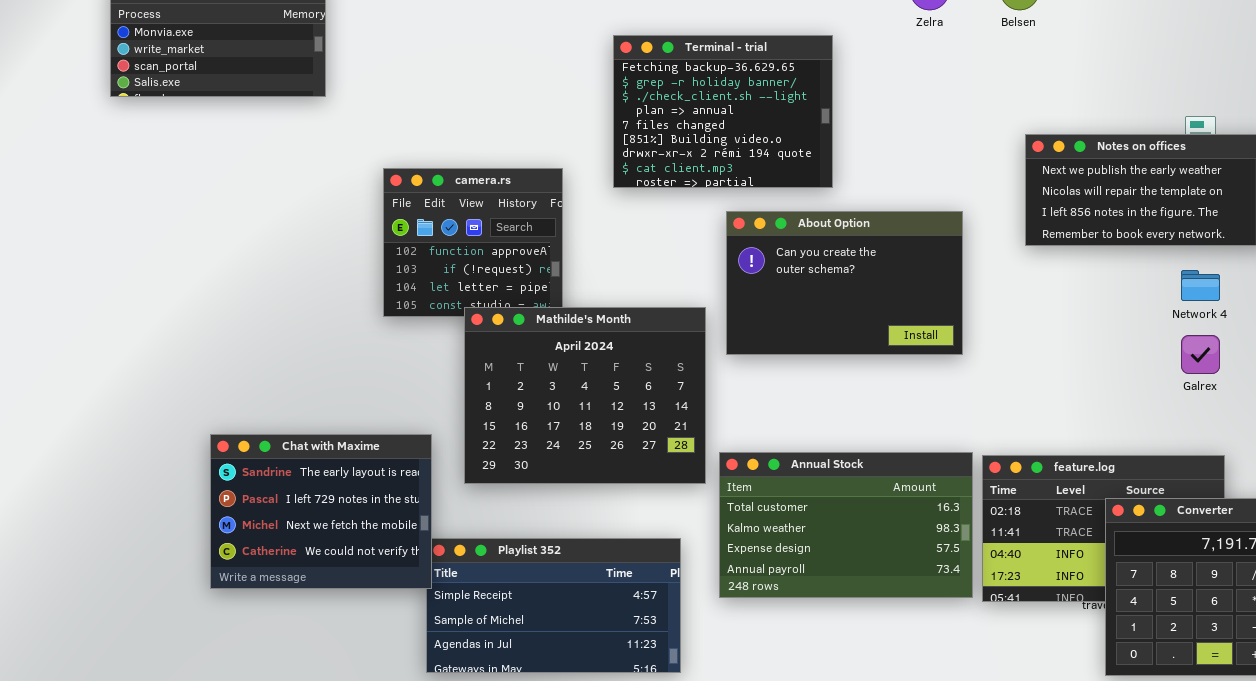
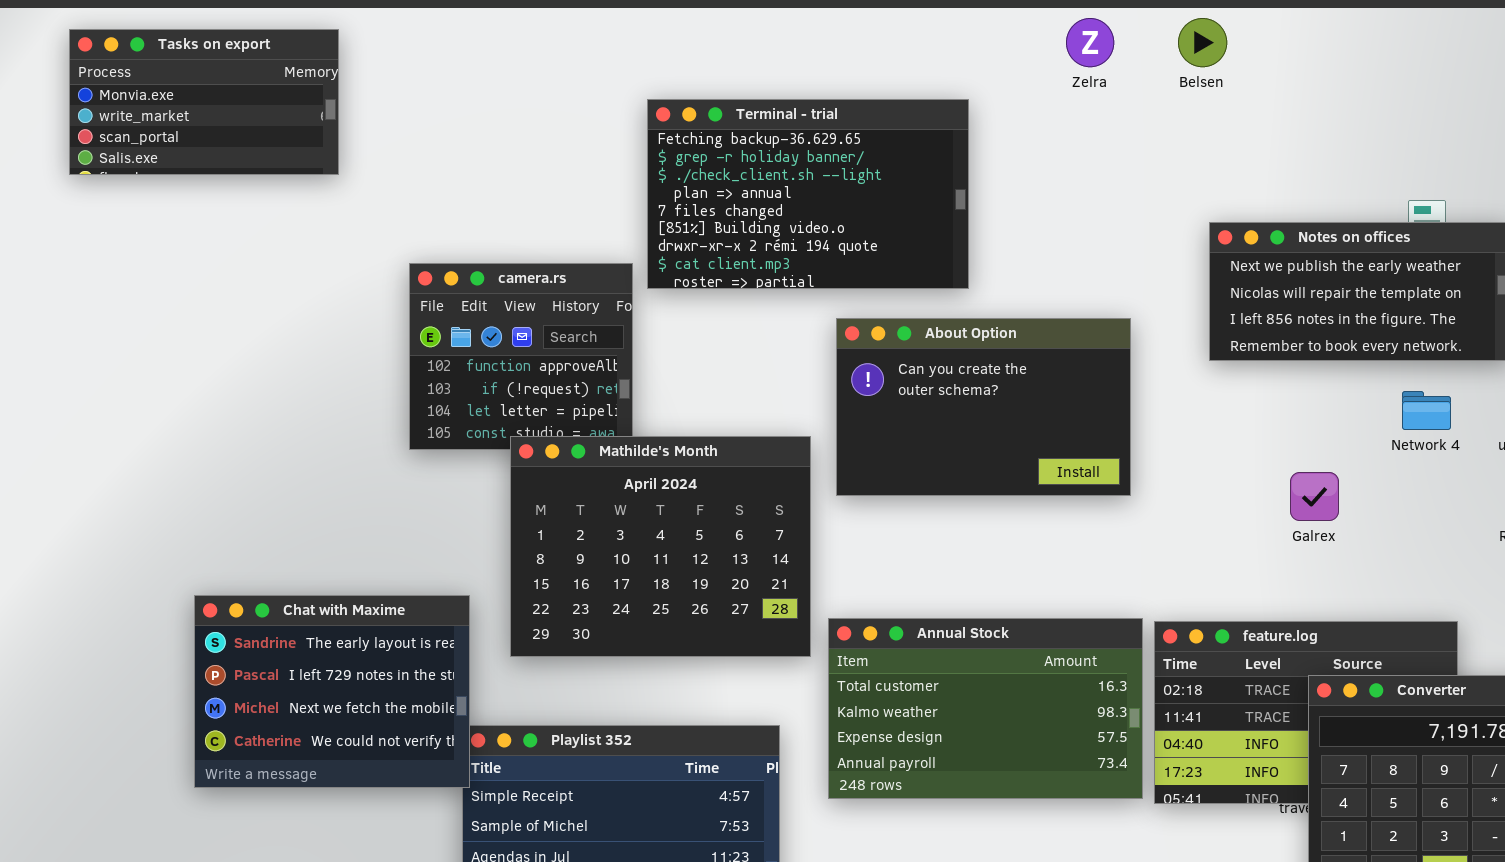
Terminal - trial: [613,35,833,188] -> [647,99,969,289], resized
Galrex: [1181,335,1220,374] -> [1290,472,1339,521], moved

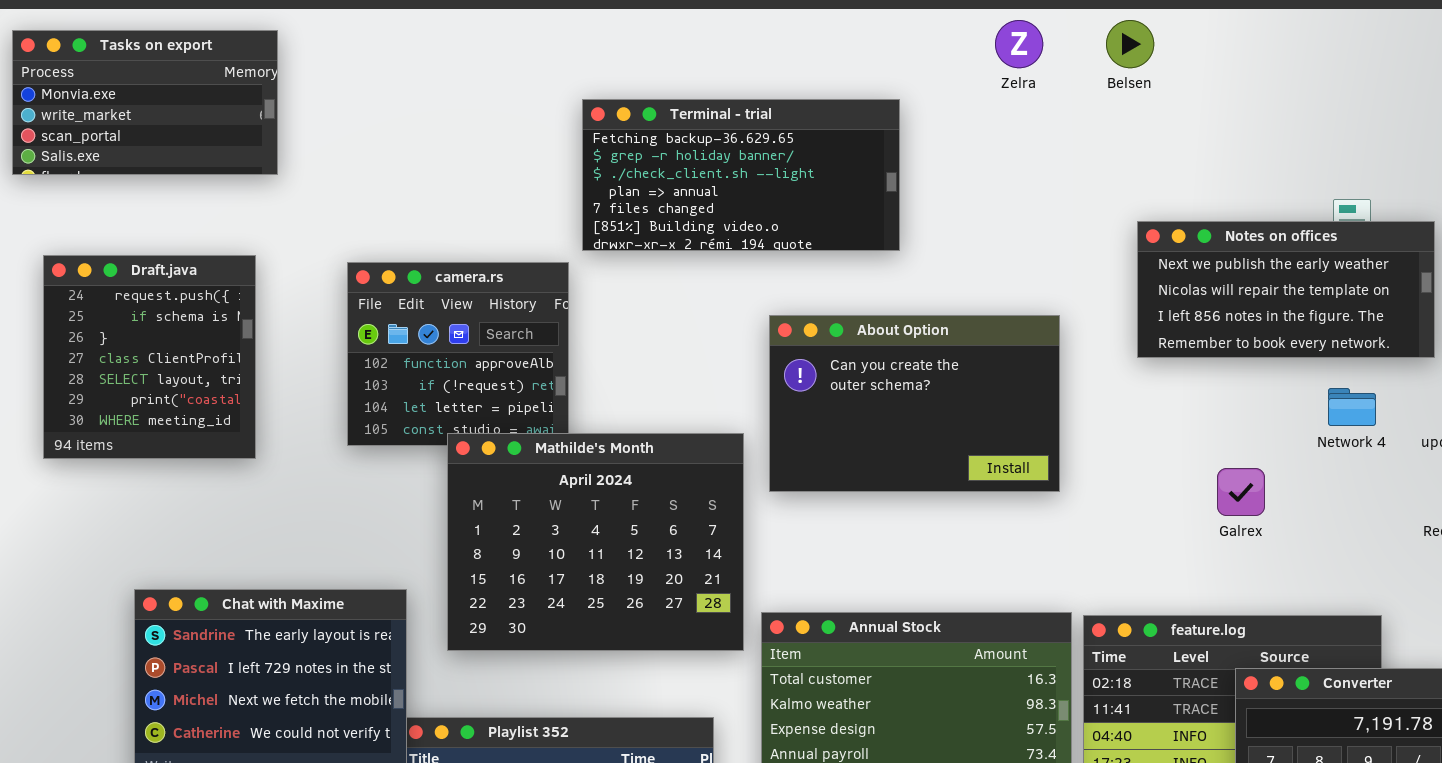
Terminal - trial: [647,99,969,289] -> [582,99,900,251], resized
Draft.java: none -> [43,255,256,459], opened

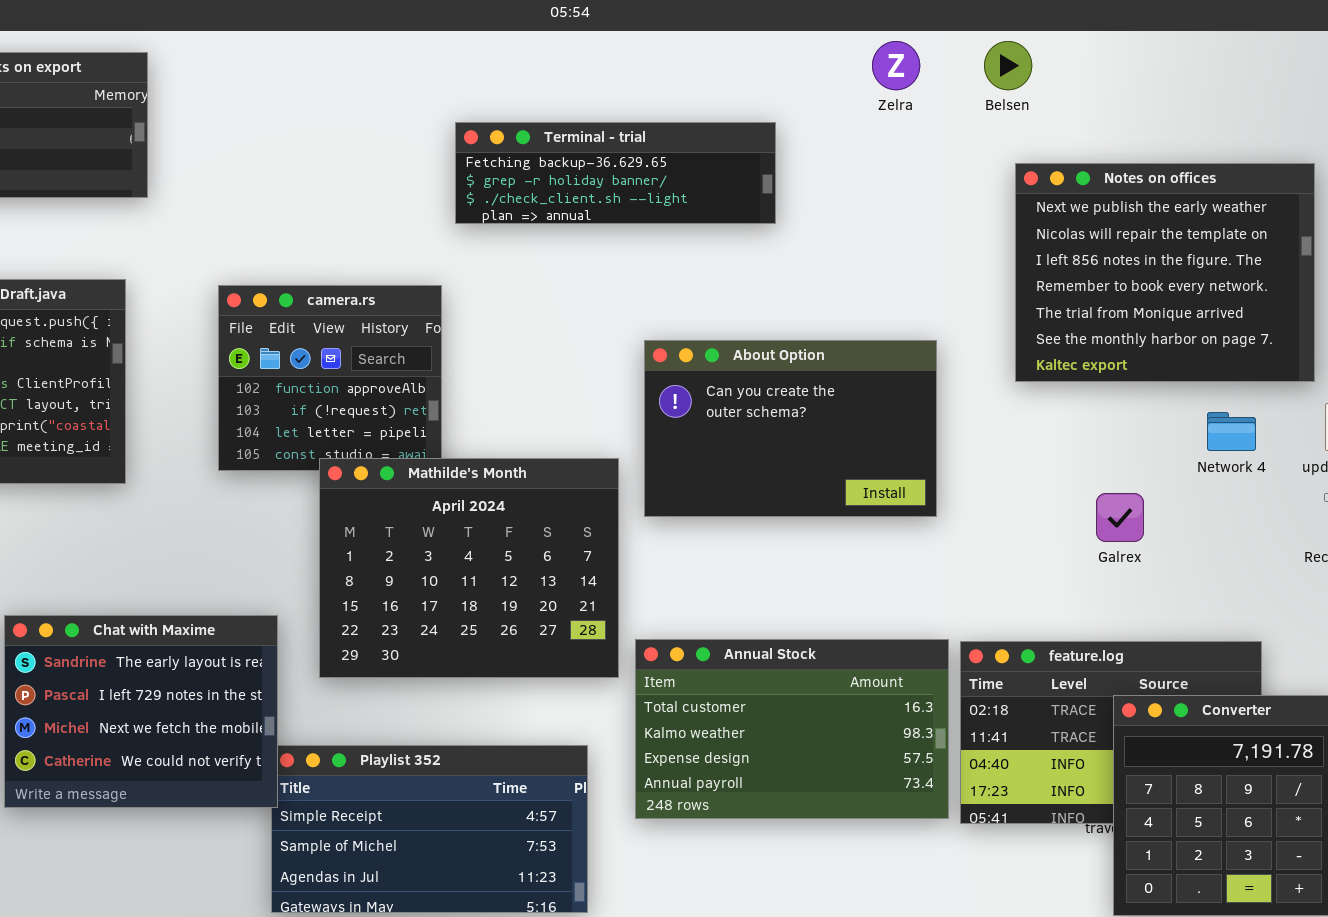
Terminal - trial: [582,99,900,251] -> [455,122,776,224], resized
Notes on offices: [1137,221,1435,358] -> [1015,163,1315,382], resized

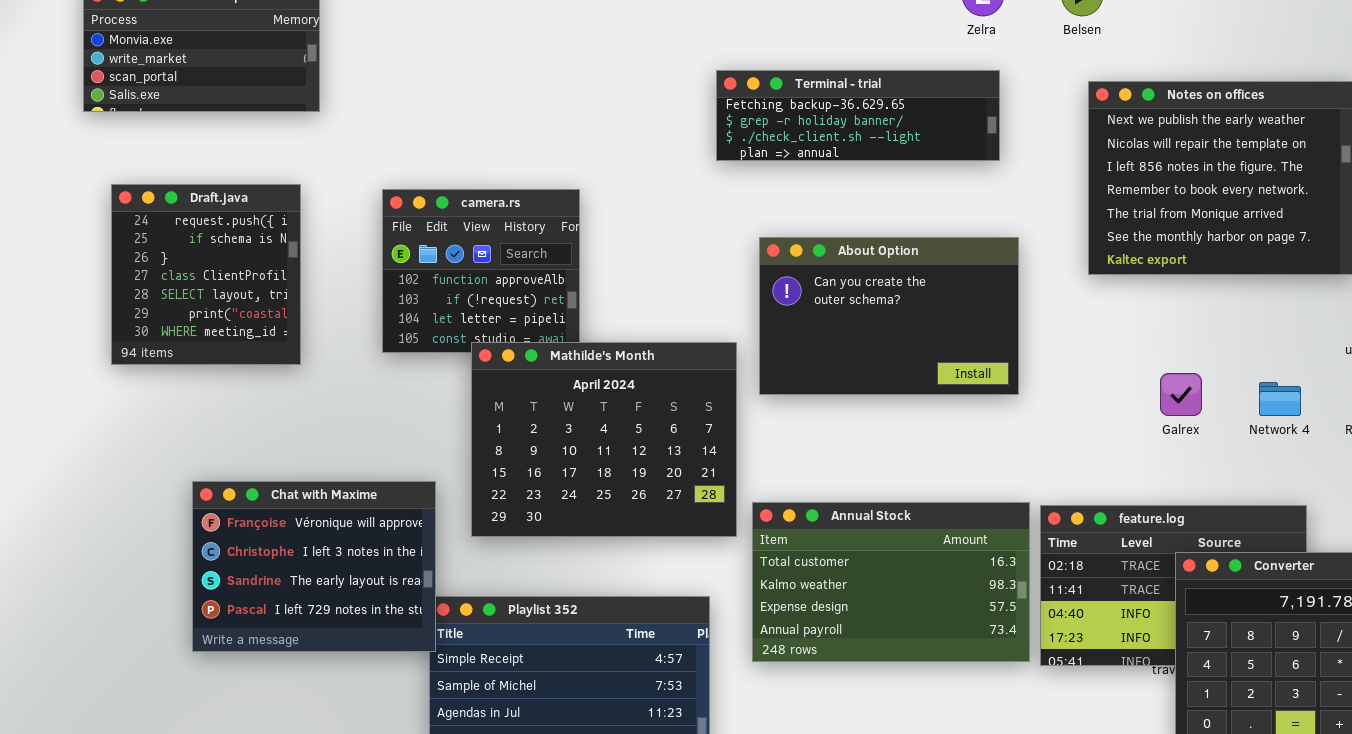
Terminal - trial: [455,122,776,224] -> [716,70,1000,161], moved
Network 4: [1207,412,1256,451] -> [1259,382,1301,416], moved
Chat with Maxime: [4,615,278,808] -> [192,481,436,652], scrolled up 2 rows

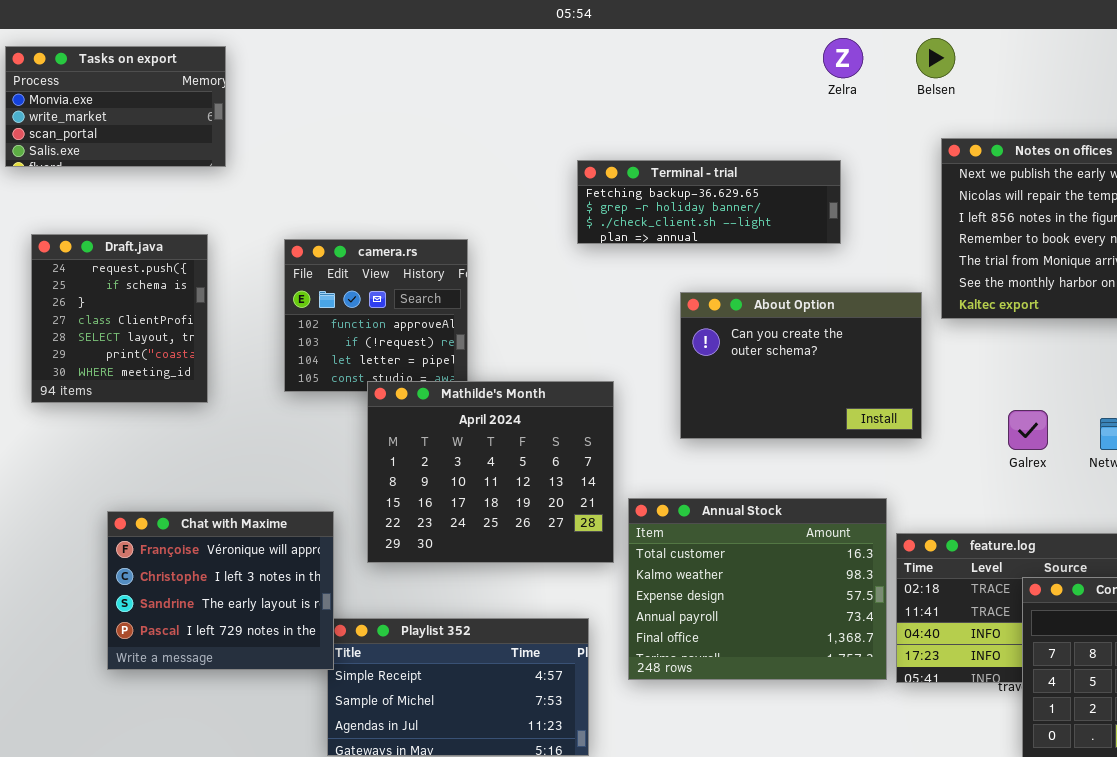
Terminal - trial: [716,70,1000,161] -> [577,160,841,244], moved
About Option: [759,237,1019,395] -> [680,292,922,439], moved
Annual Stock: [752,502,1030,662] -> [628,498,887,680], resized

